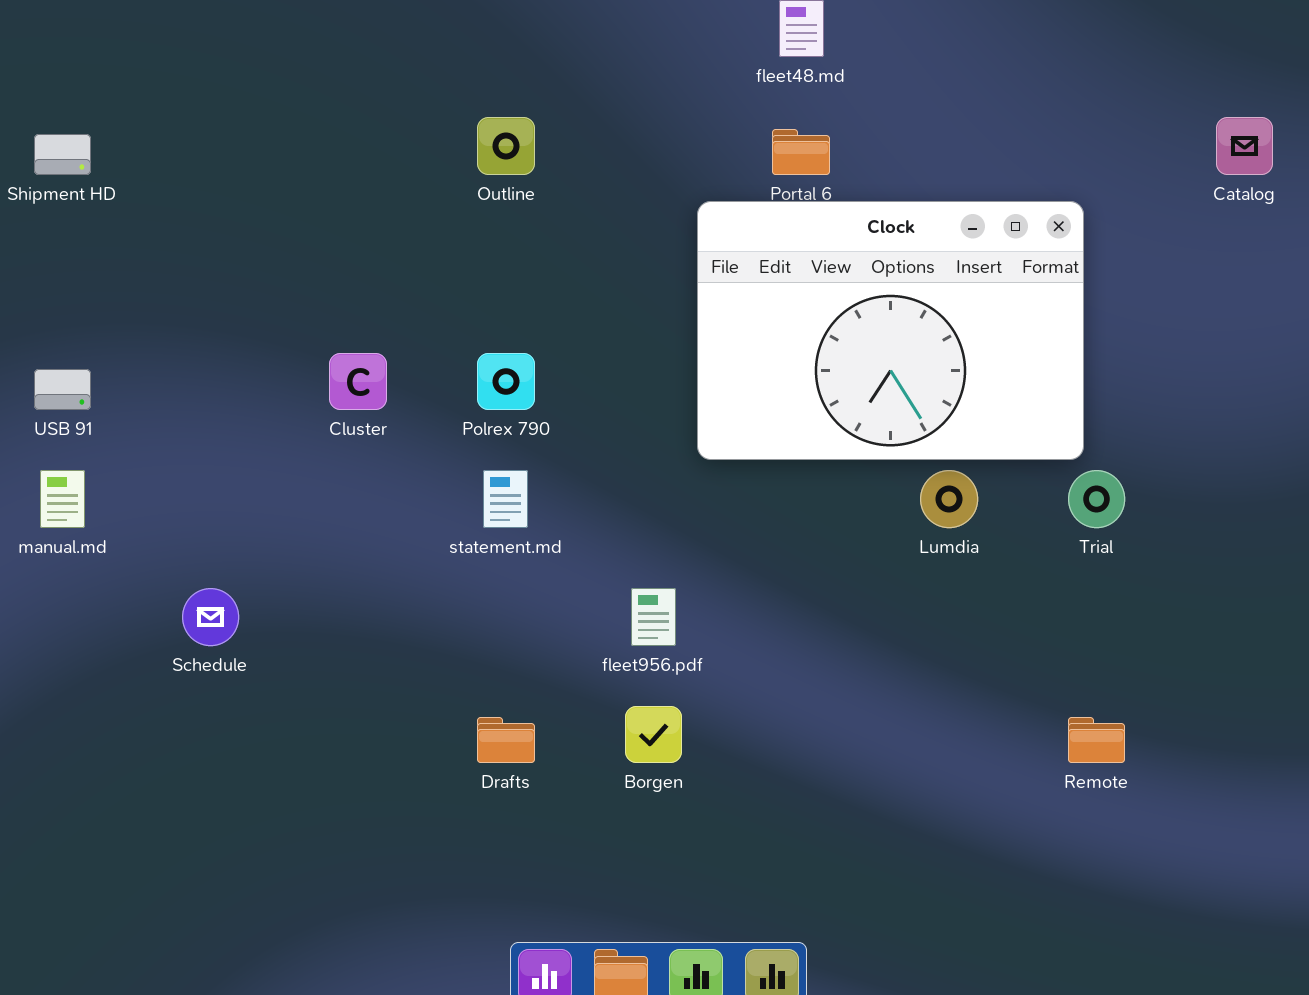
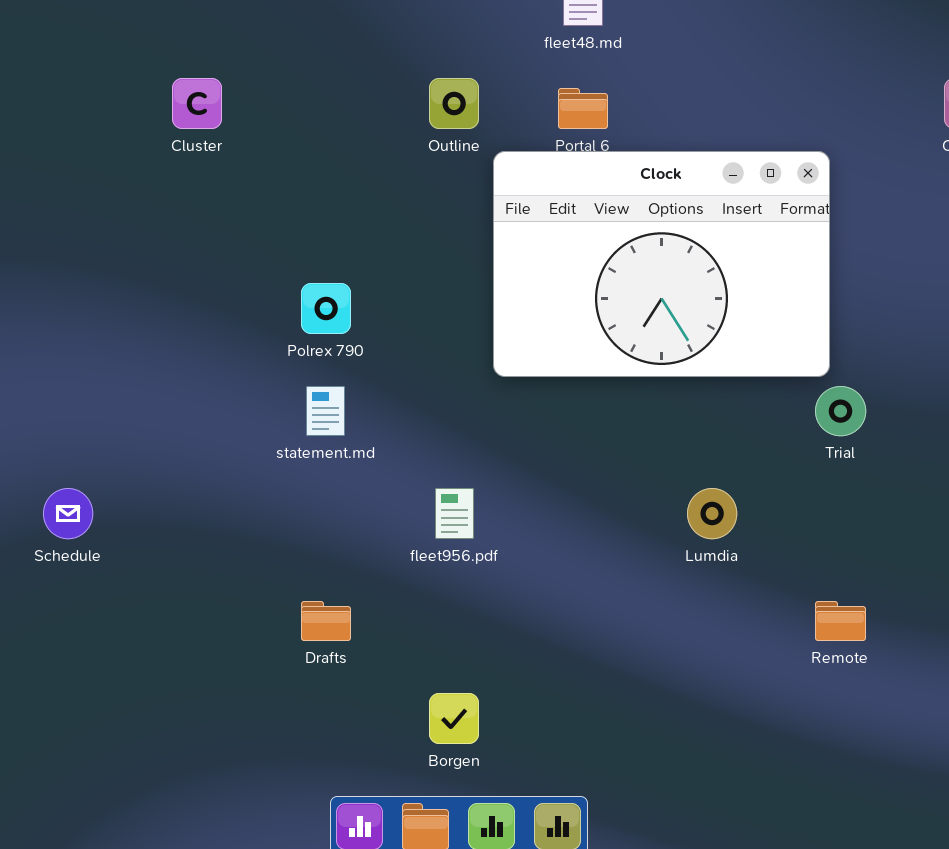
Outline: [477,117,535,175] -> [429,78,479,129], moved
Cluster: [329,353,387,410] -> [172,78,222,129], moved
Lumdia: [920,470,978,528] -> [687,488,737,539], moved
Borgen: [625,706,682,763] -> [429,693,479,744], moved

